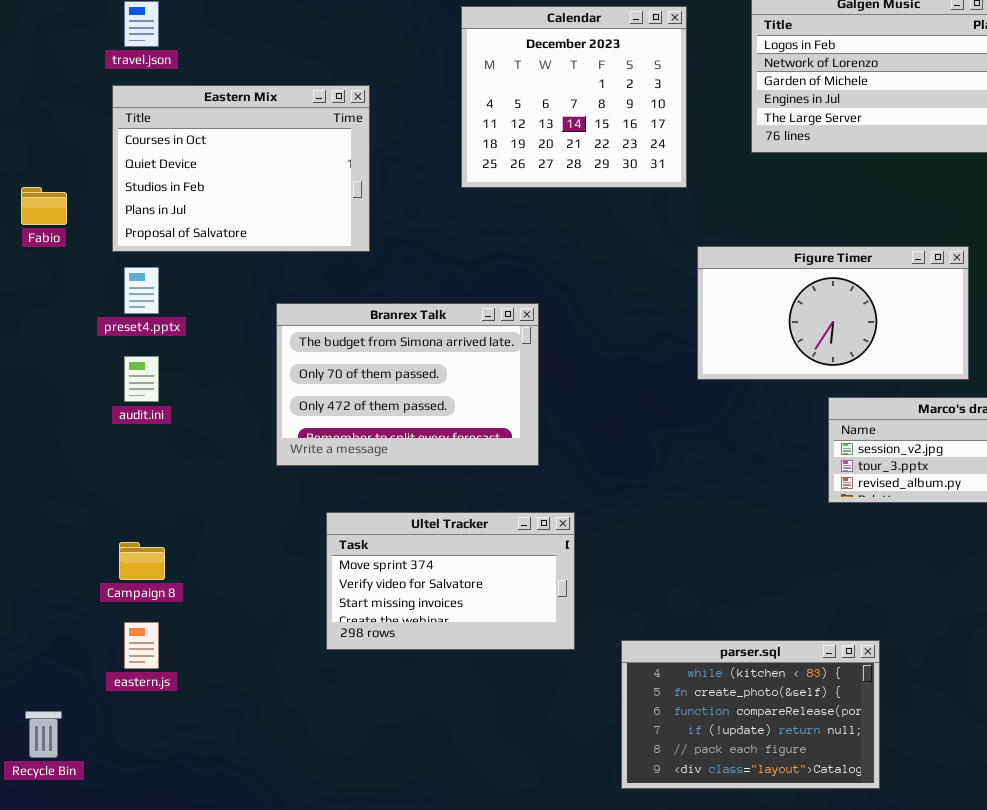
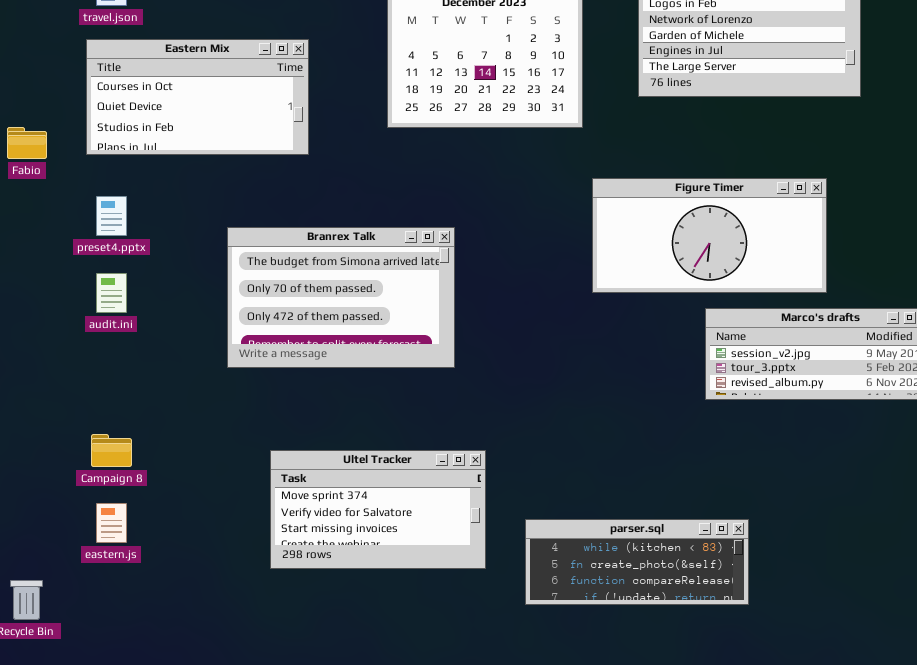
Eastern Mix: [112,85,370,252] -> [86,39,309,155], resized
Ultel Tracker: [326,512,575,650] -> [270,450,486,569], moved
parser.sql: [621,640,880,789] -> [525,519,749,605], resized

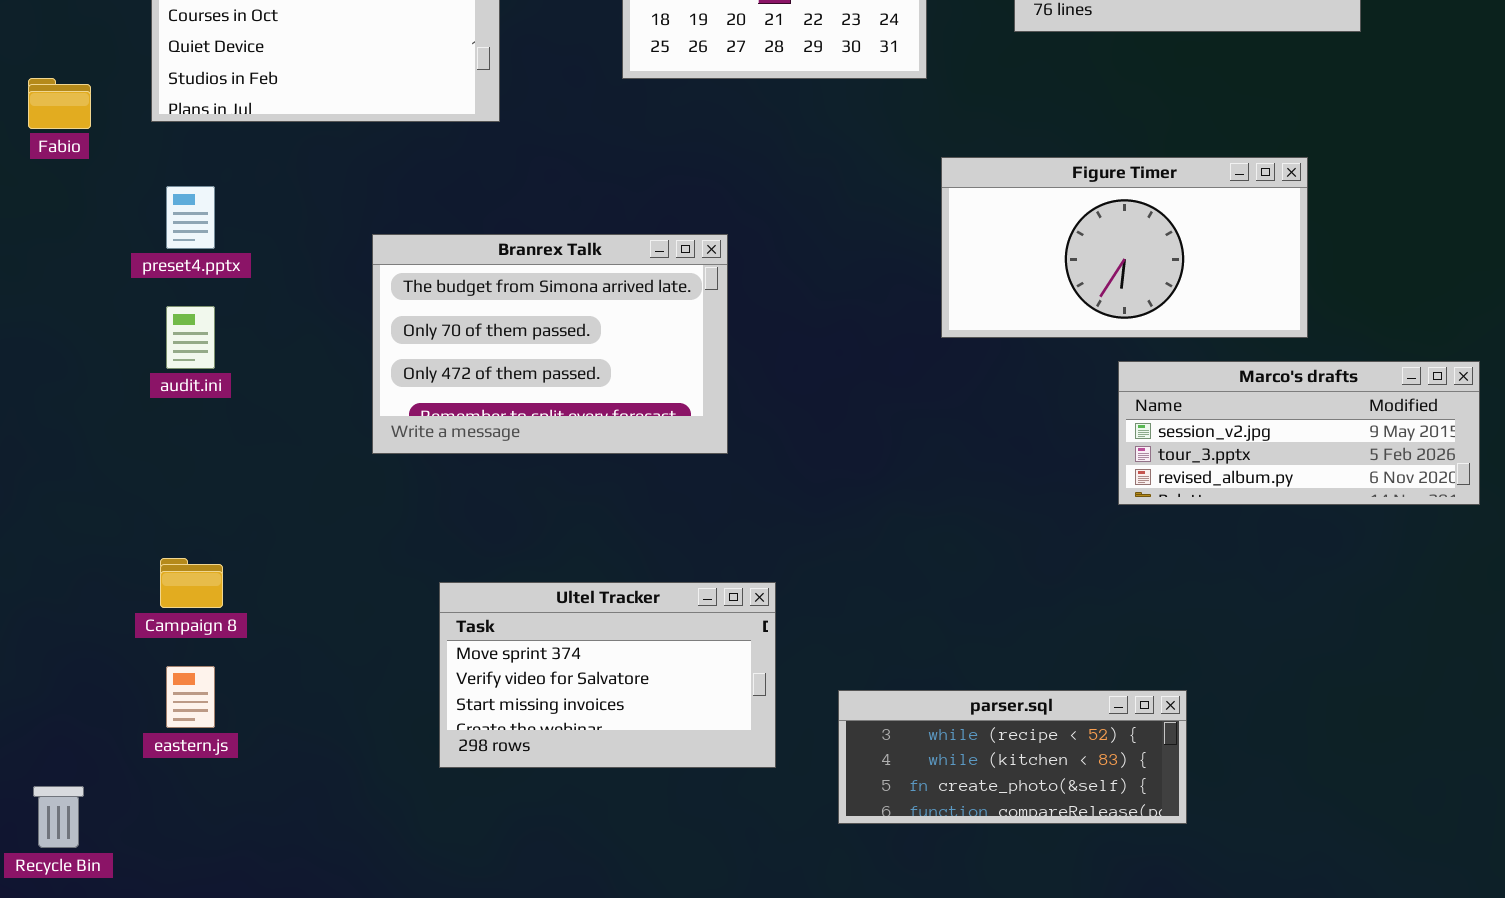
parser.sql: [525,519,749,605] -> [838,690,1187,824], scrolled up 1 row

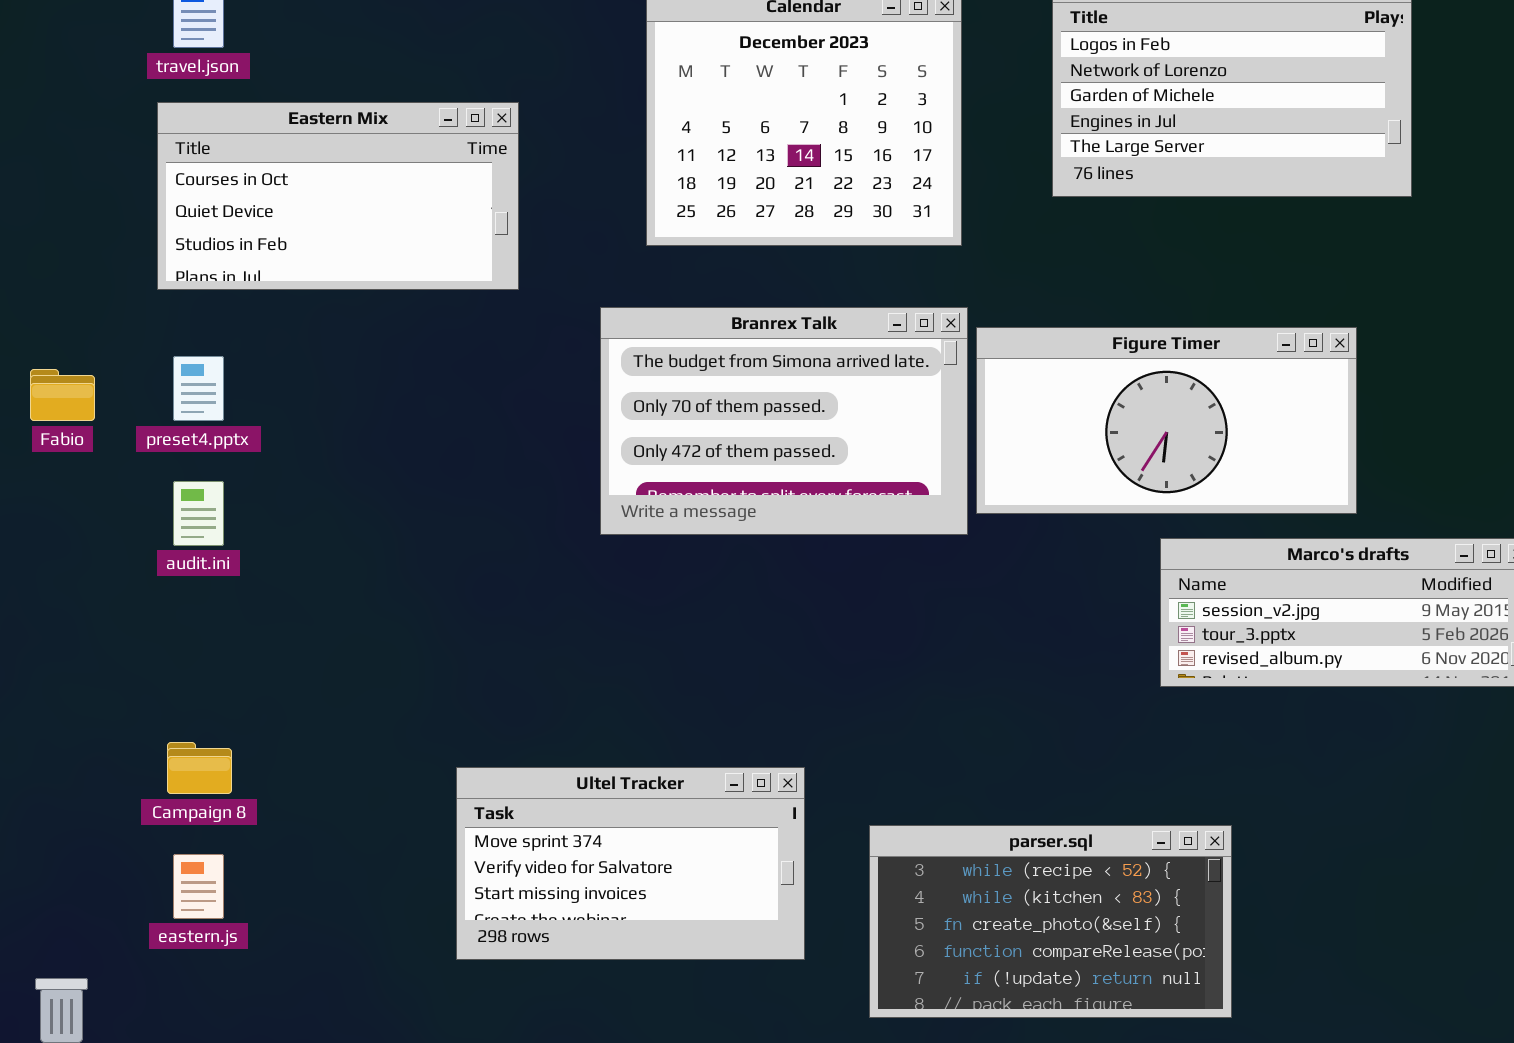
Fabio: [28,78,91,129] -> [30,369,95,421], moved
Branrex Talk: [372,234,728,454] -> [600,307,968,535], moved
parser.sql: [838,690,1187,824] -> [869,825,1232,1018], resized

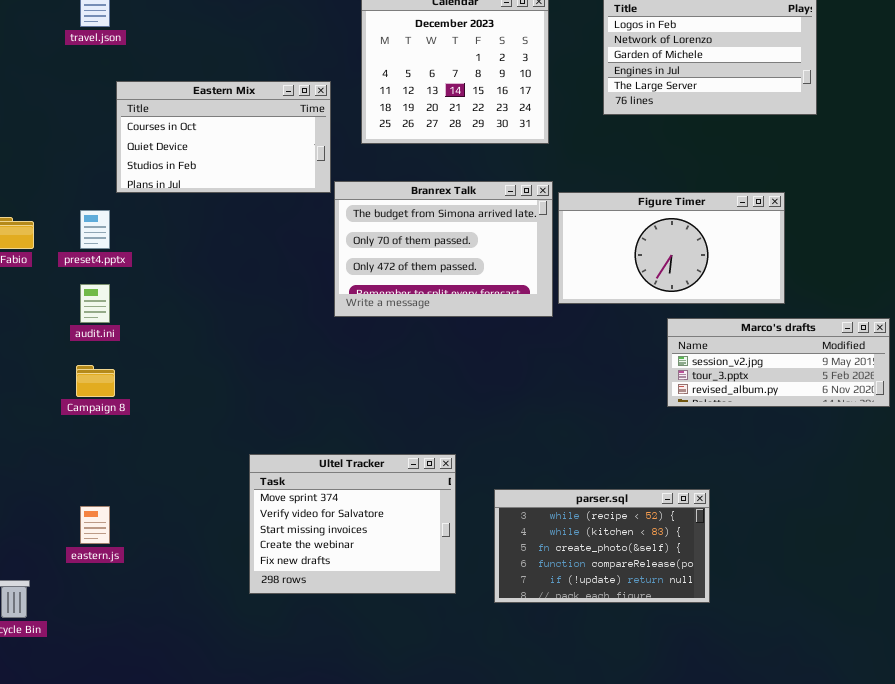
Eastern Mix: [157,102,519,290] -> [116,81,331,193], moved
Campaign 8: [167,742,232,794] -> [76,365,115,397], moved
Ultel Tracker: [456,767,805,960] -> [249,454,456,594], resized

